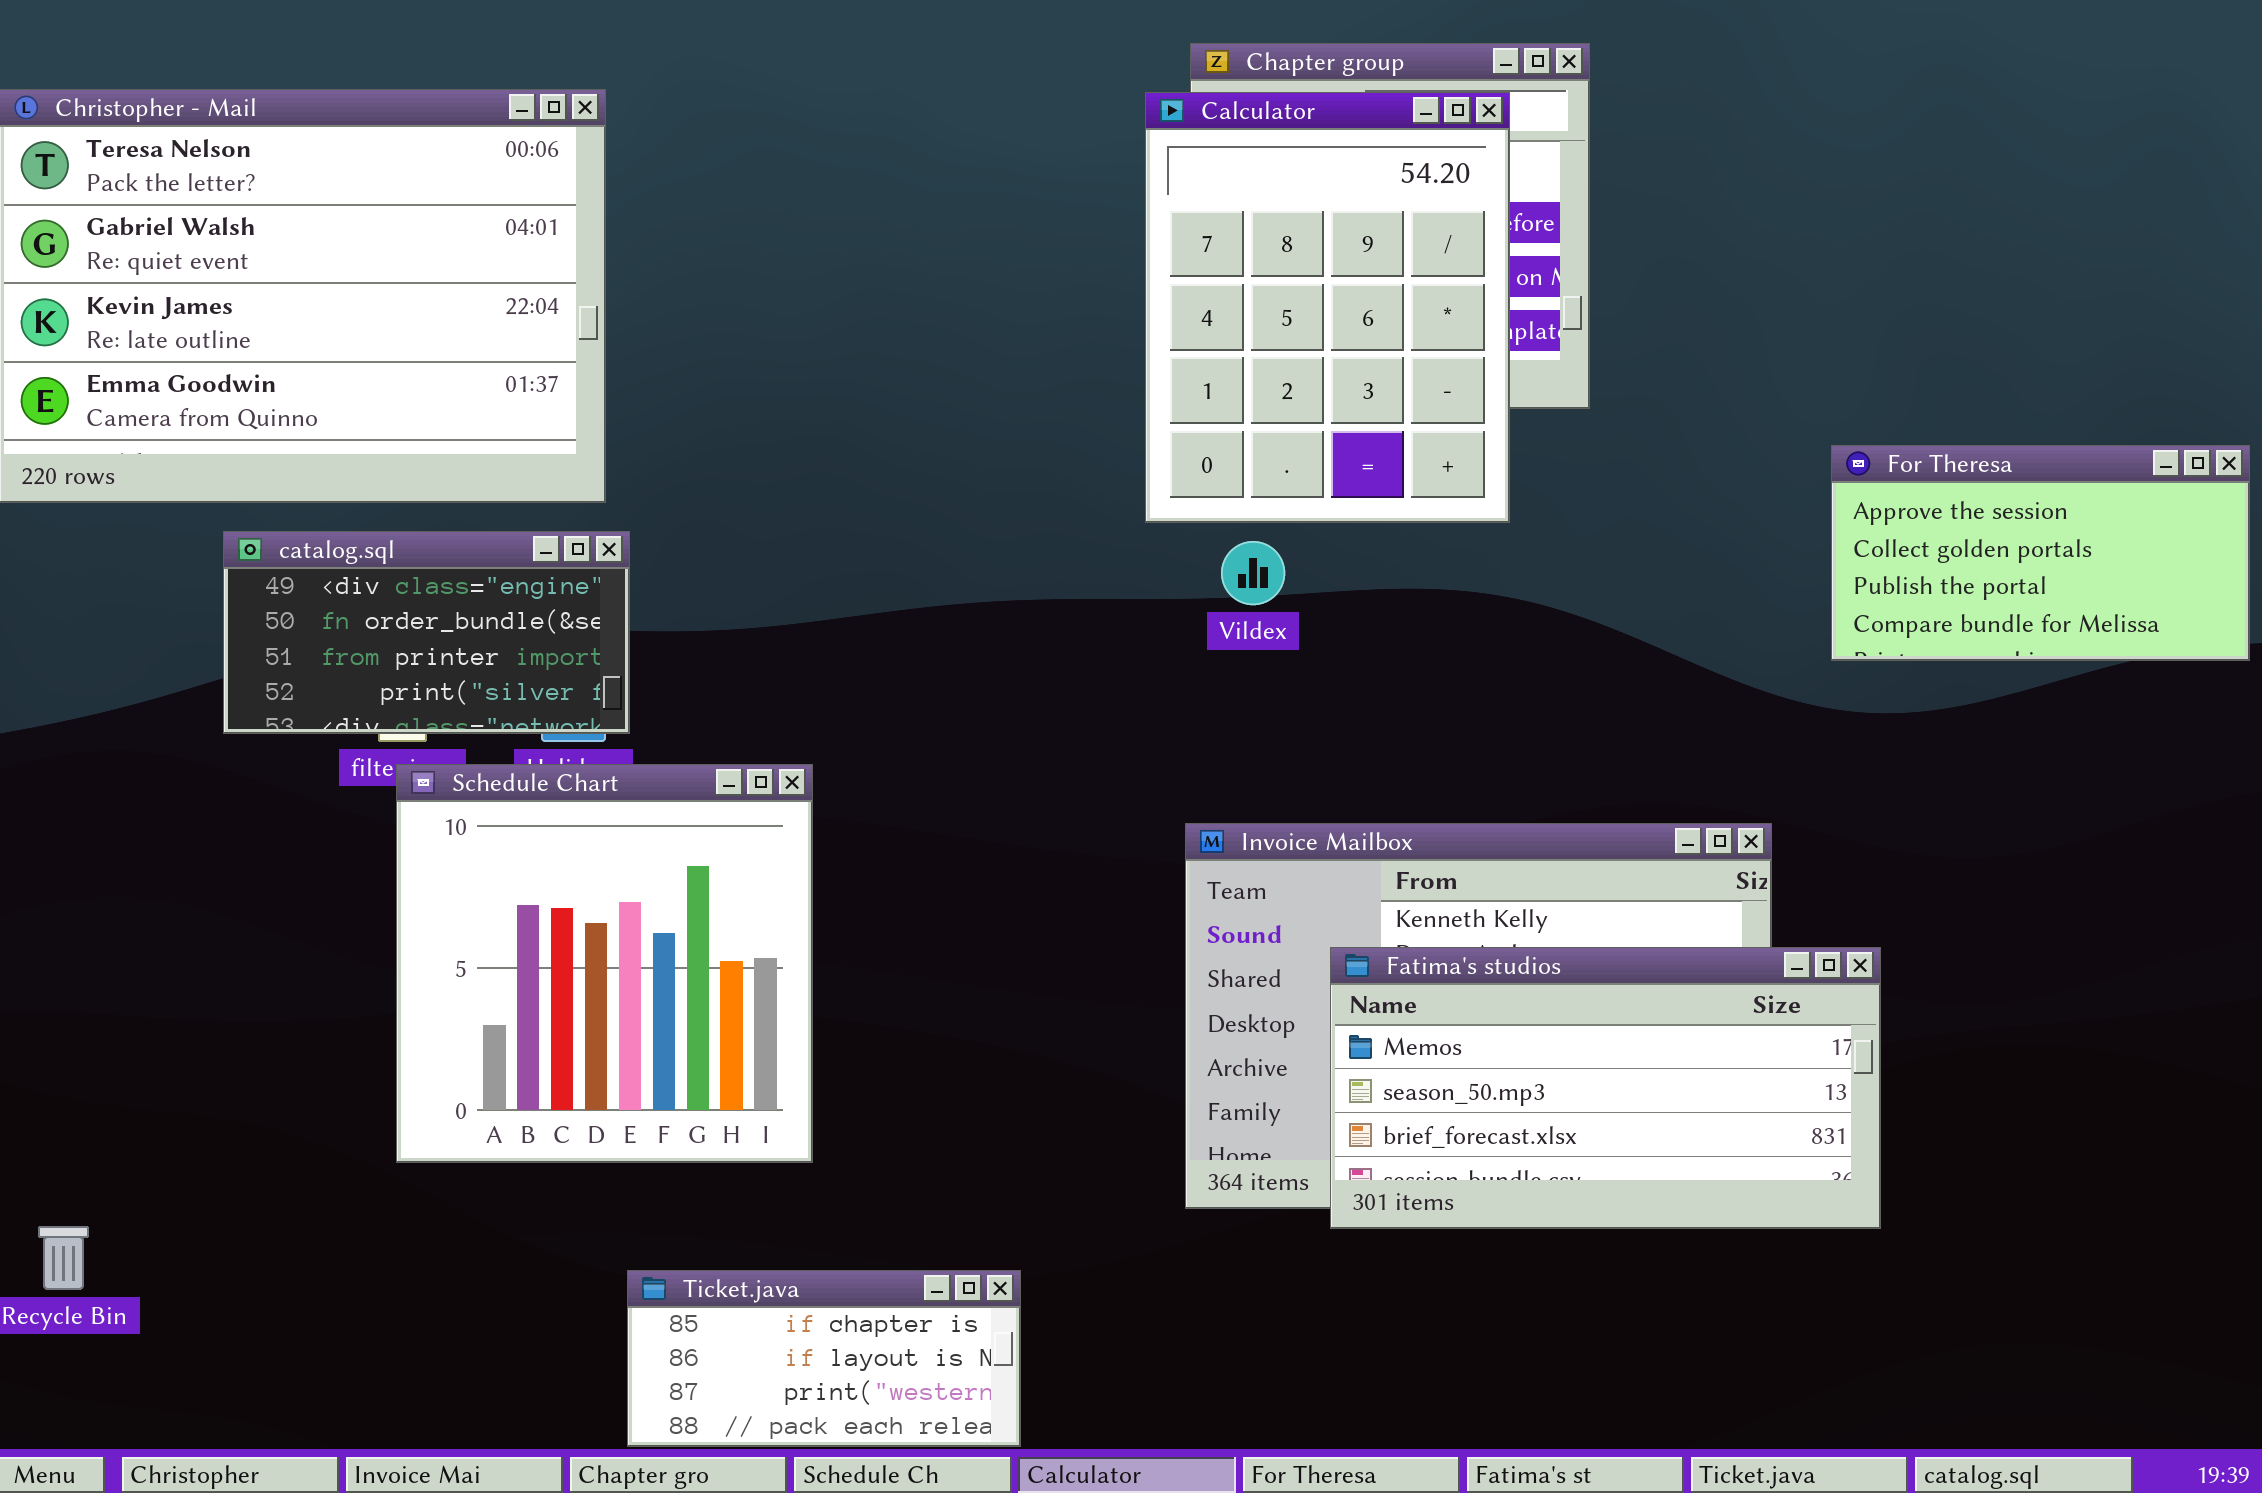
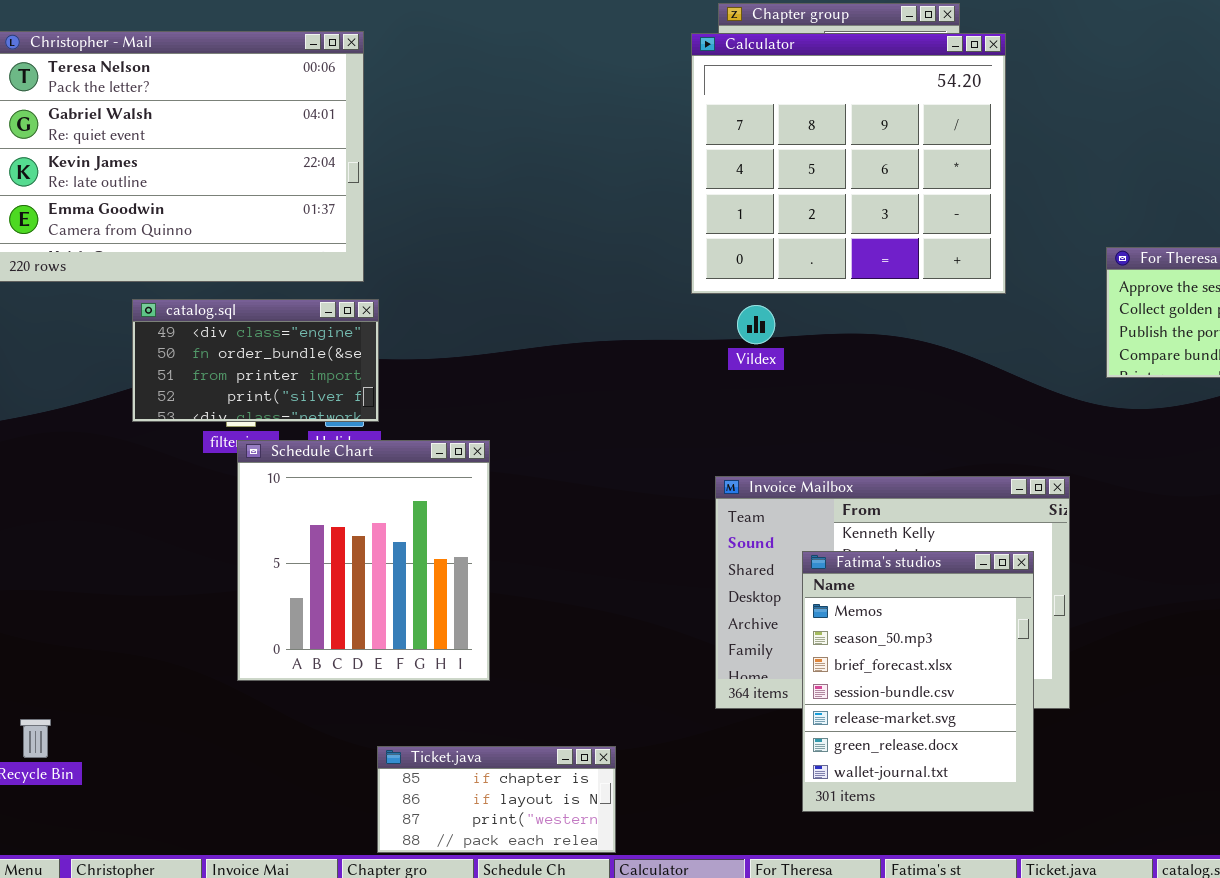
Calculator: [1145,92,1510,523] -> [691,33,1006,294], resized
Fatima's studios: [1330,947,1881,1229] -> [802,551,1034,812], resized

